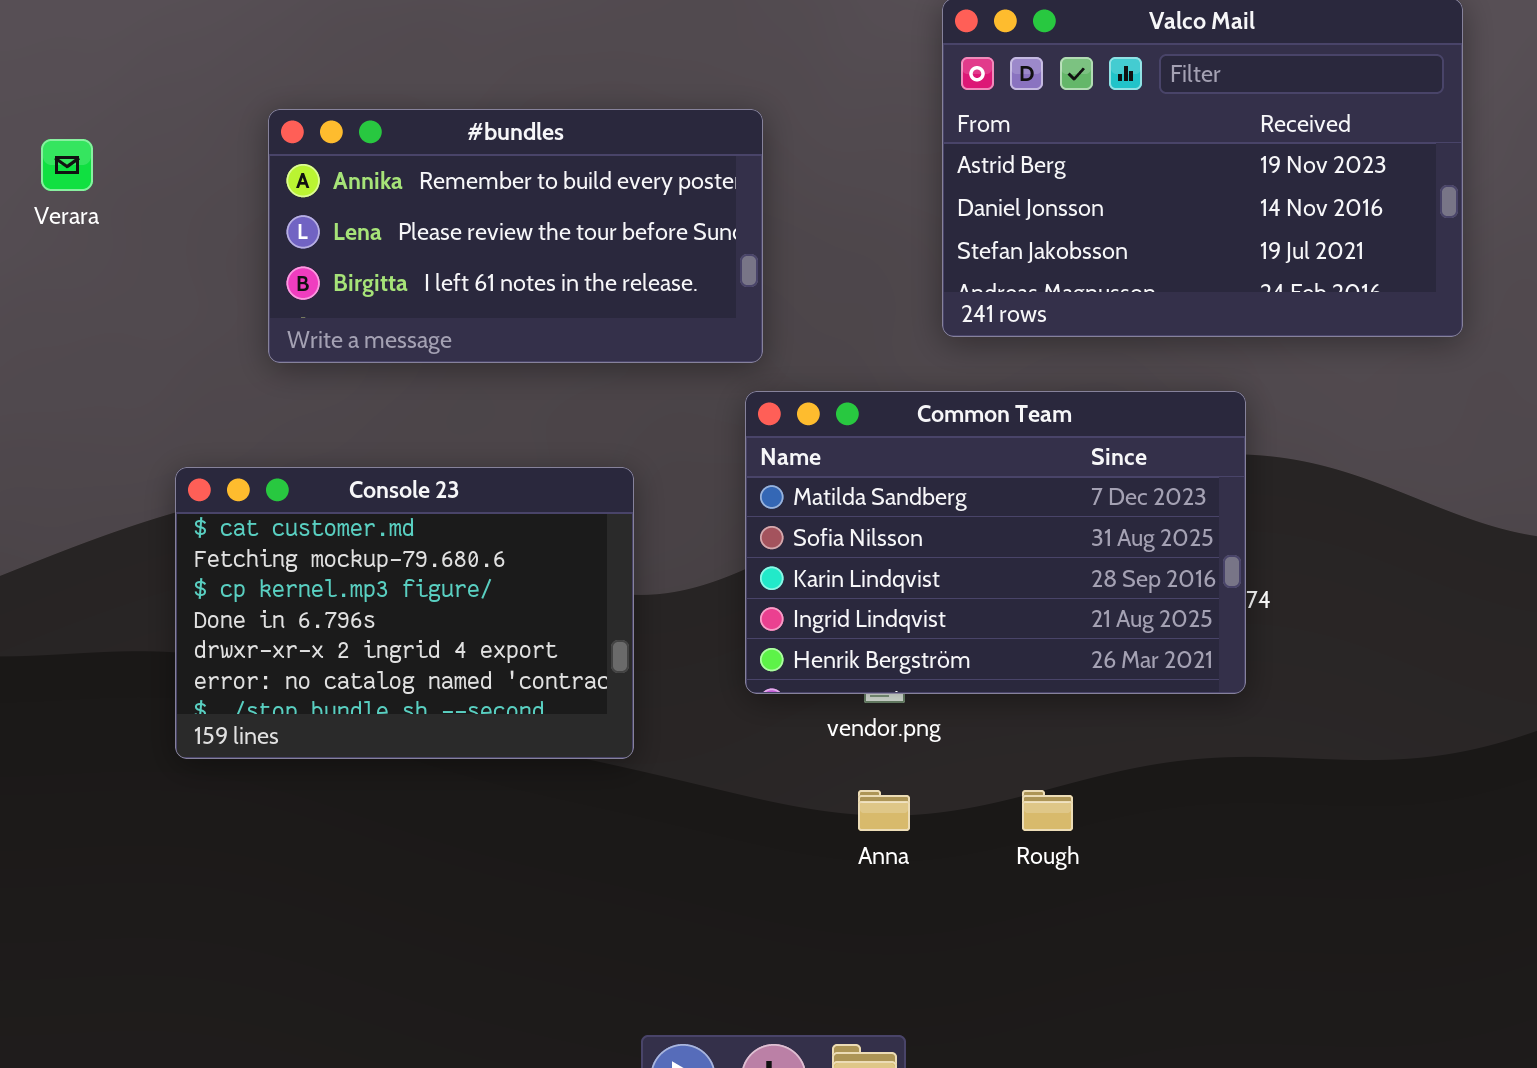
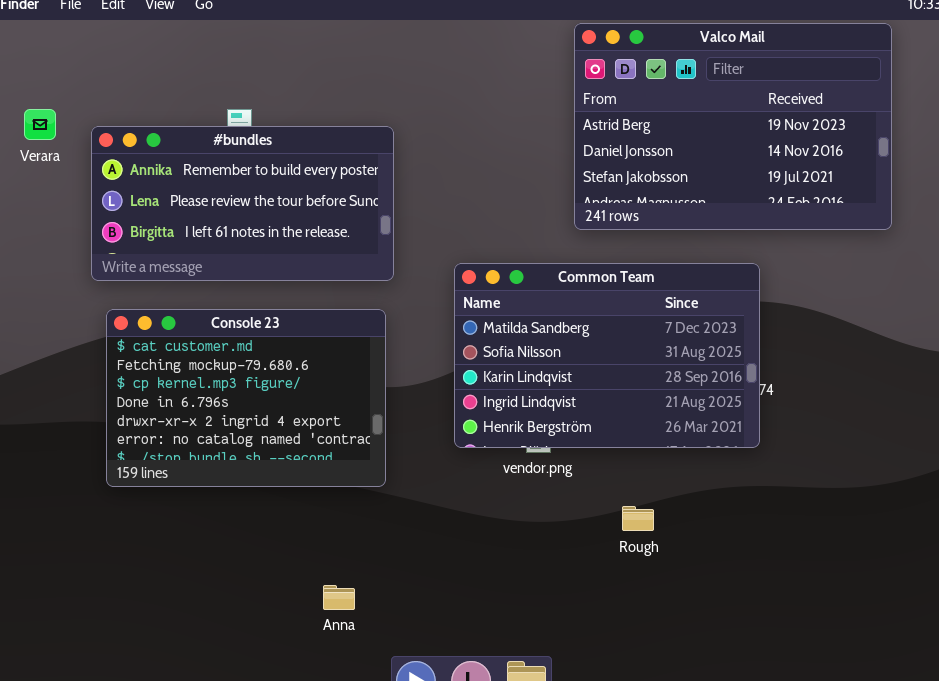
#bundles: [268,109,763,363] -> [91,126,394,281], moved
Anna: [858,790,910,831] -> [323,585,355,610], moved

